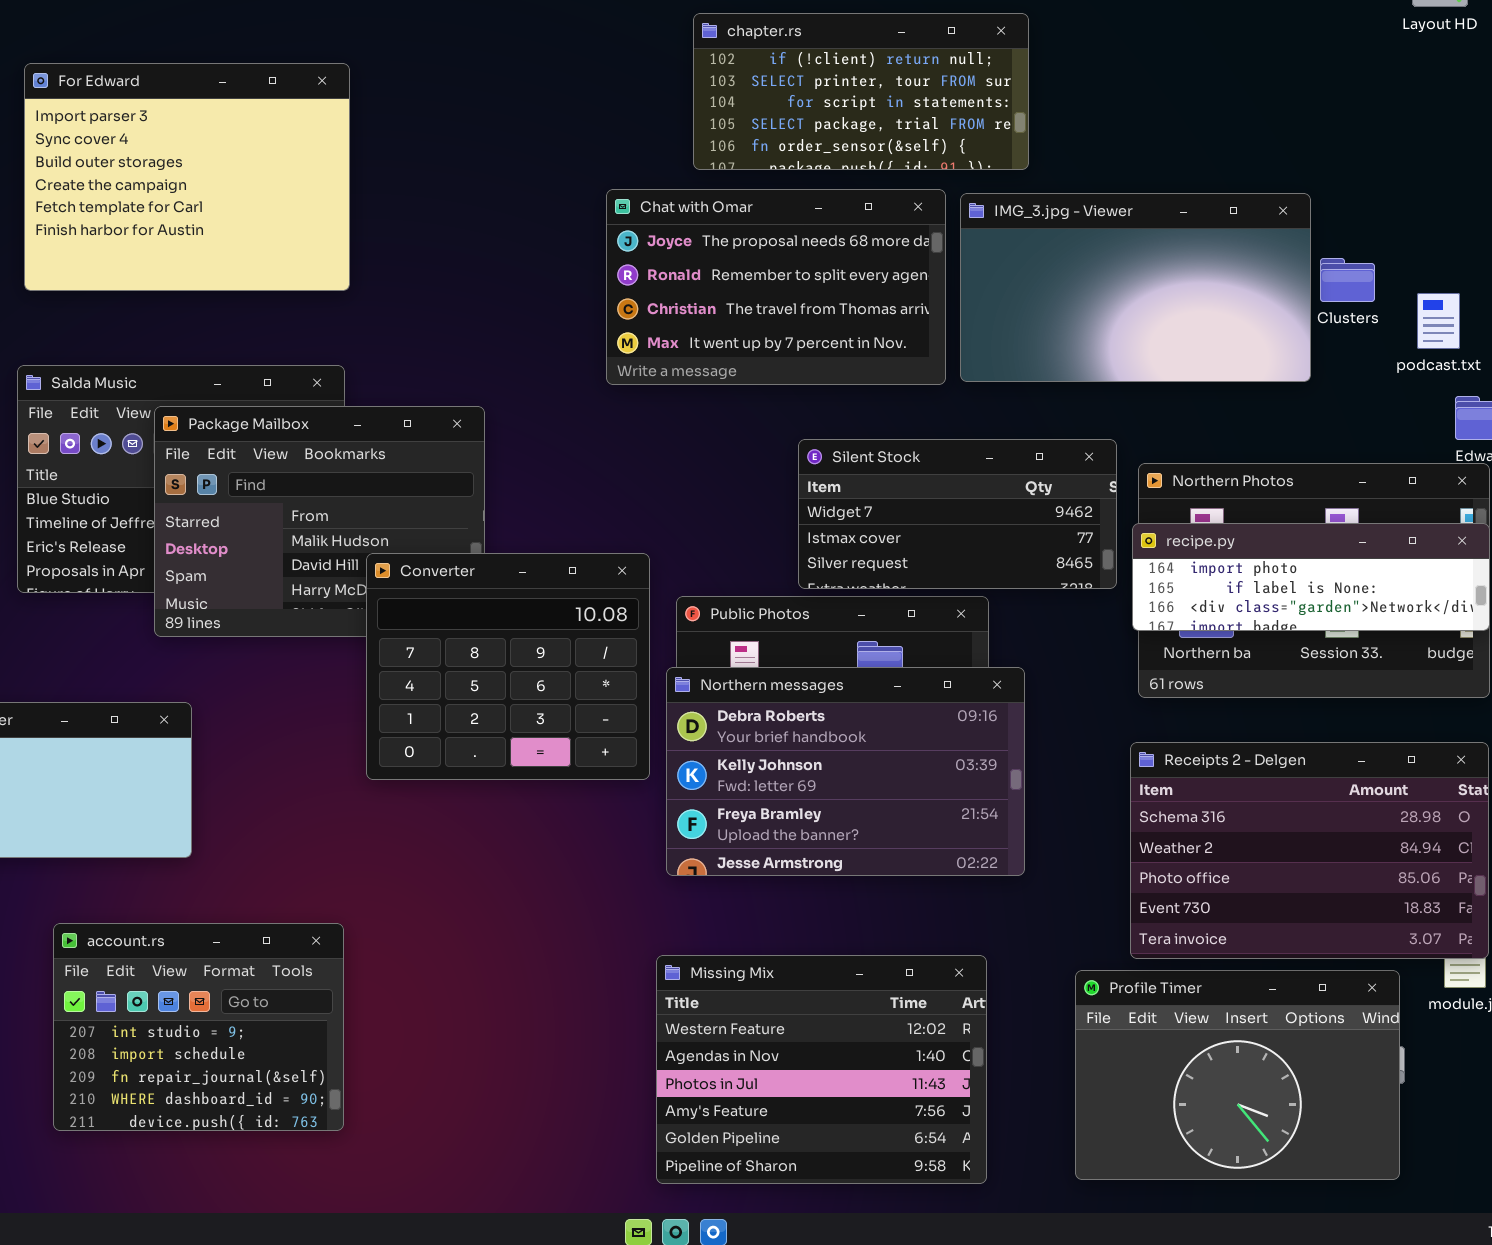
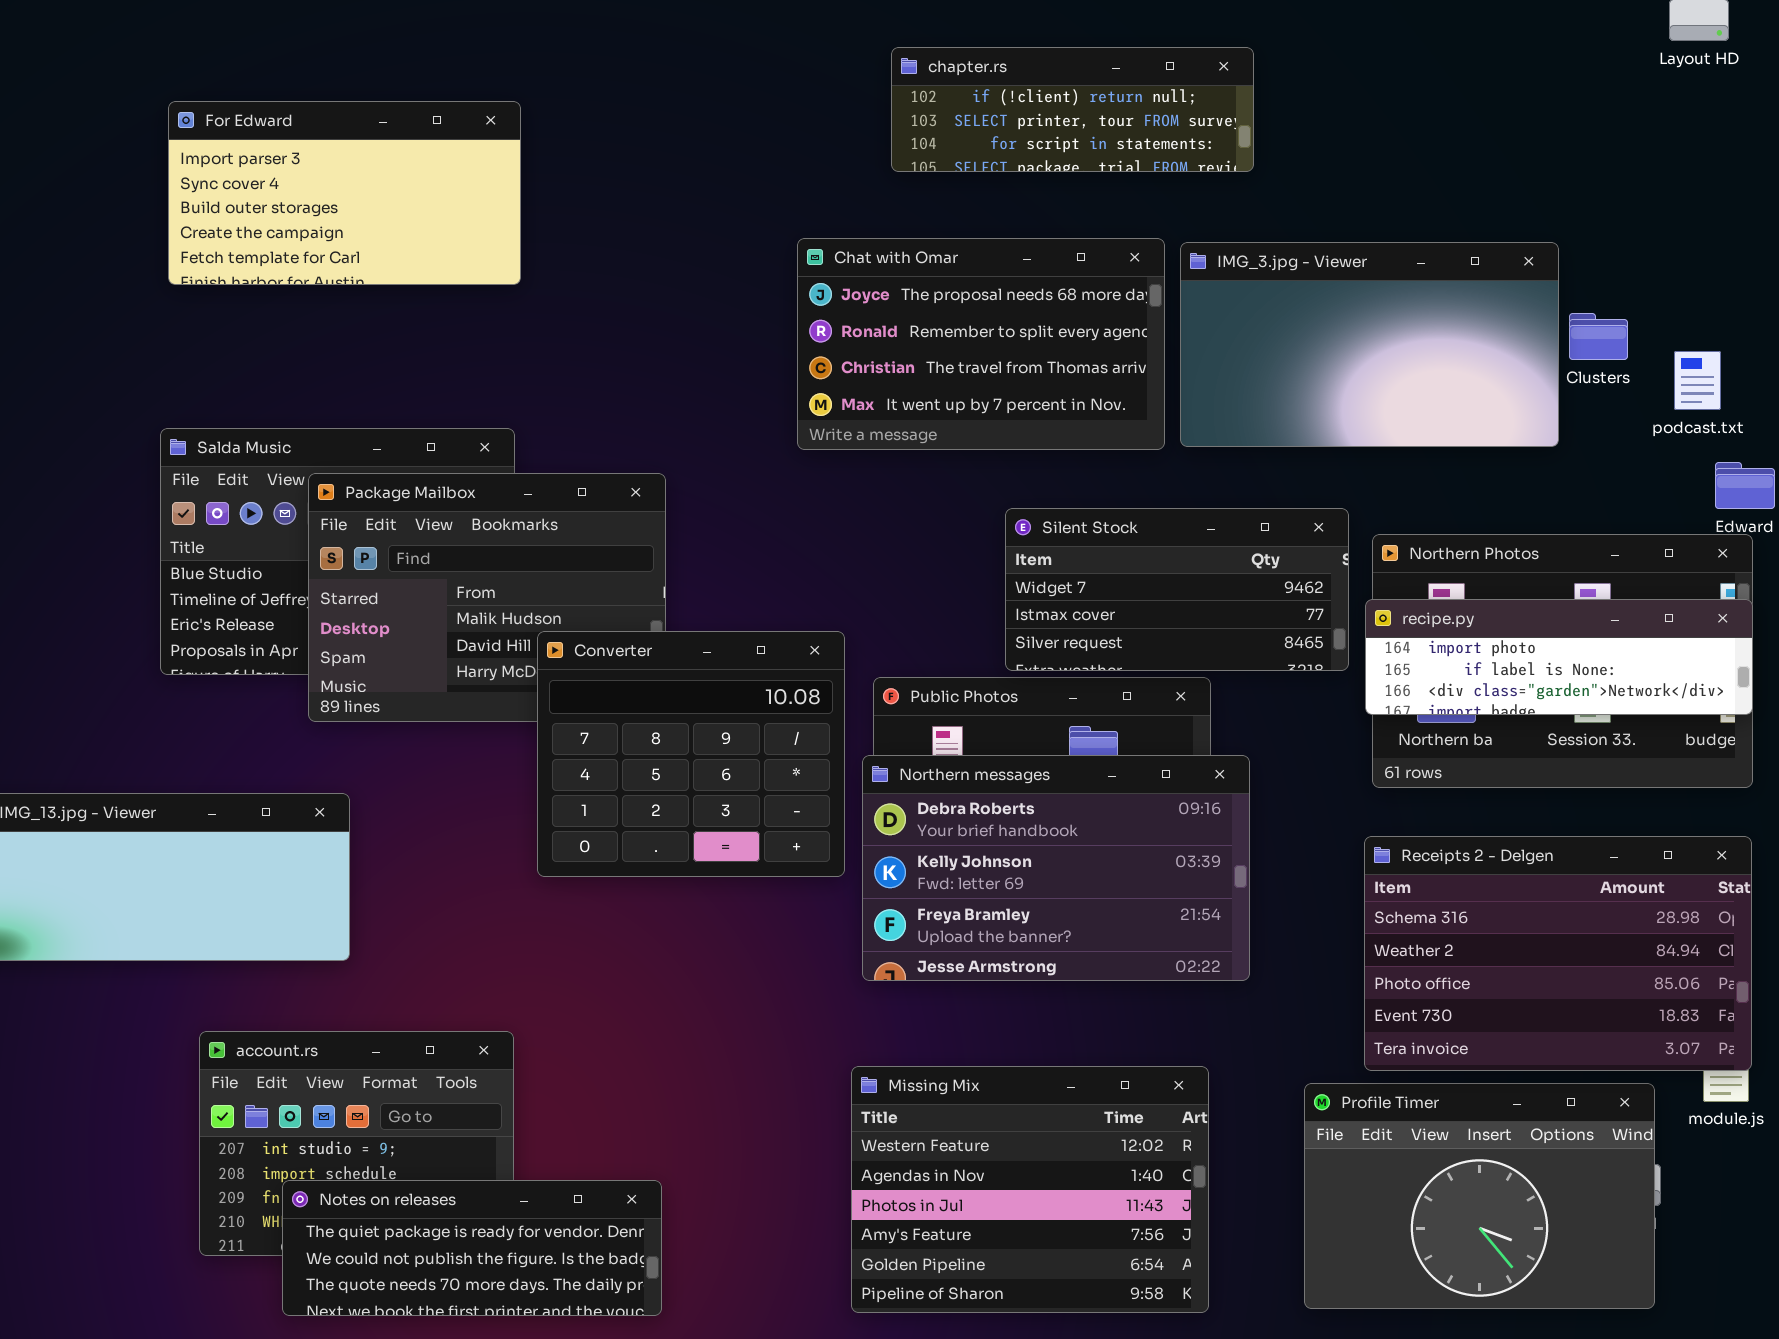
chapter.rs: [693,13,1029,170] -> [891,47,1254,172], resized
For Edward: [24,63,350,291] -> [168,101,521,285], resized
Notes on releases: none -> [282,1180,662,1316], opened

